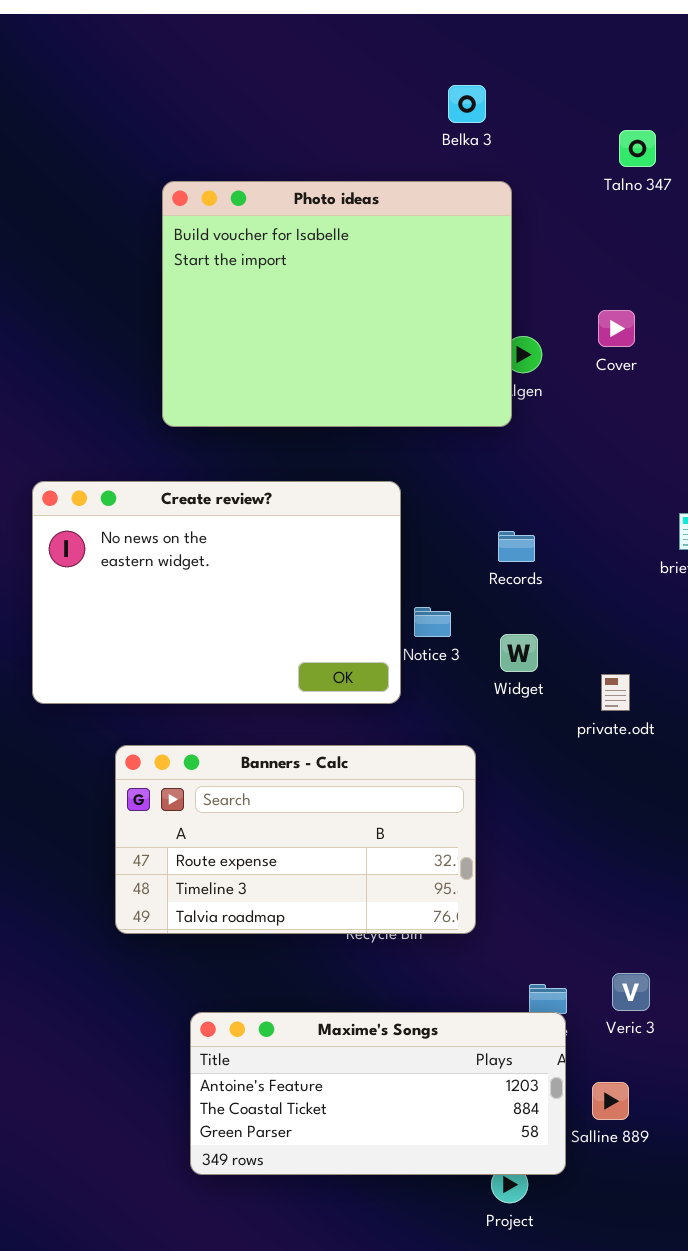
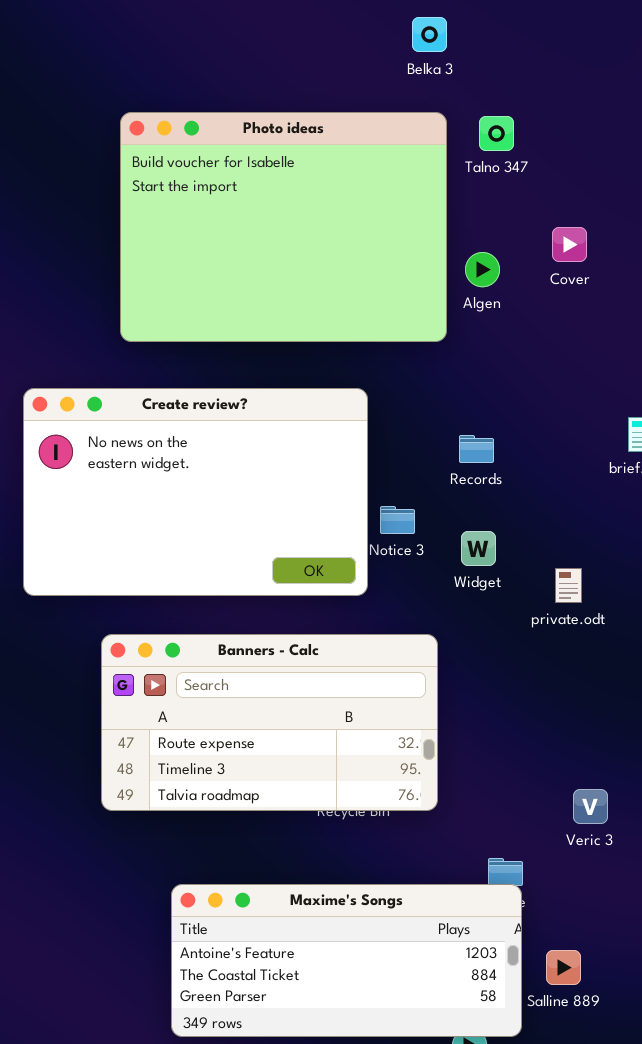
Talno 347: [619,130,656,167] -> [479,116,514,151], moved
Photo ideas: [162,181,512,427] -> [120,112,447,342], moved
Veric 3: [612,973,650,1011] -> [573,789,608,824], moved

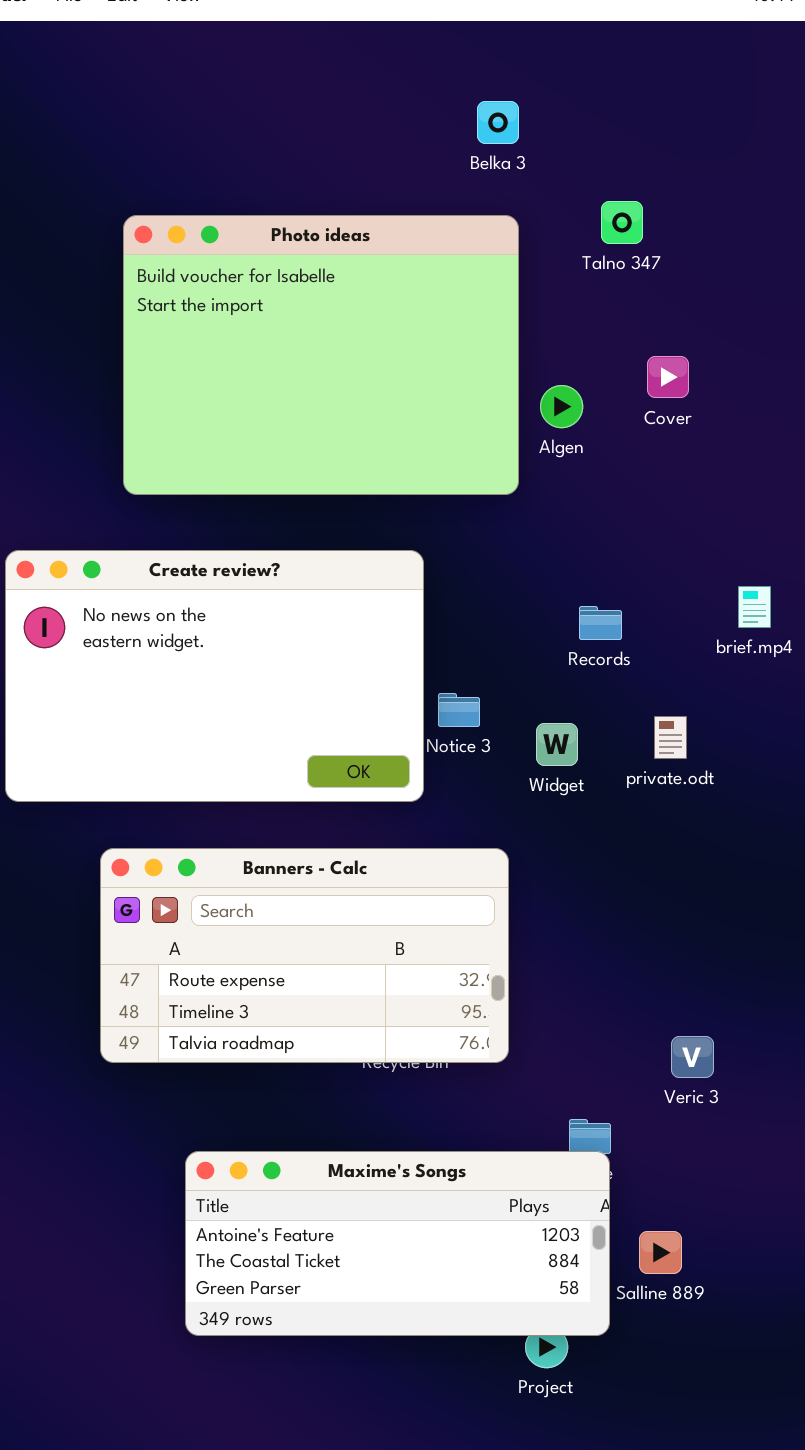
Talno 347: [479,116,514,151] -> [601,201,643,244], moved
Records: [459,435,494,463] -> [579,606,622,640], moved
private.odt: [555,568,582,603] -> [654,716,687,759], moved

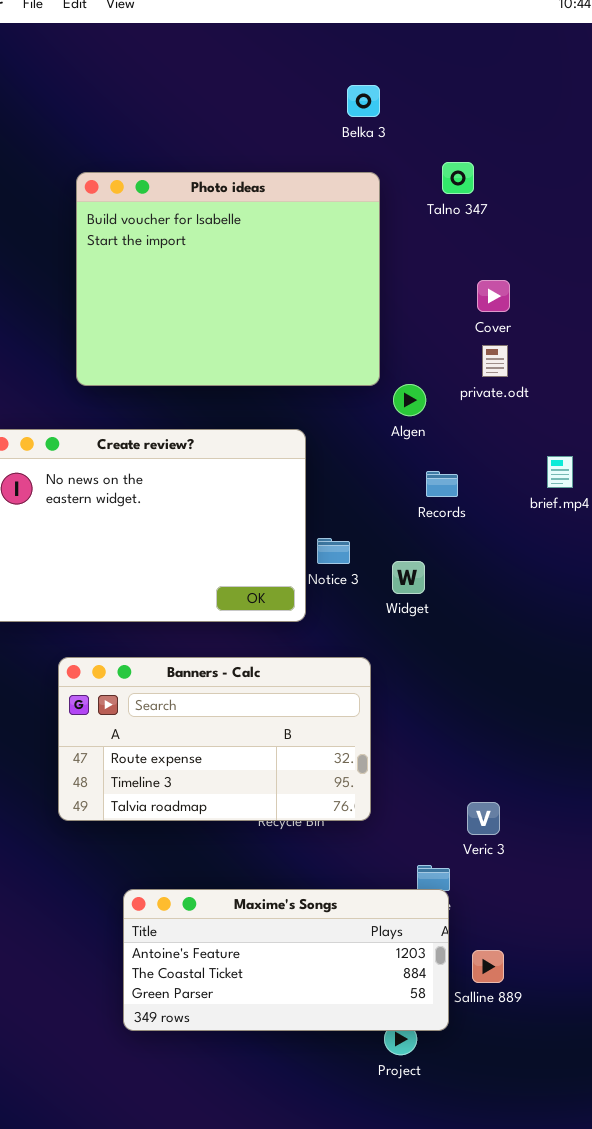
Algen: [540,385,583,428] -> [393,384,426,416], moved
private.odt: [654,716,687,759] -> [482,345,508,377], moved
Veric 3: [671,1036,714,1078] -> [467,802,500,835], moved

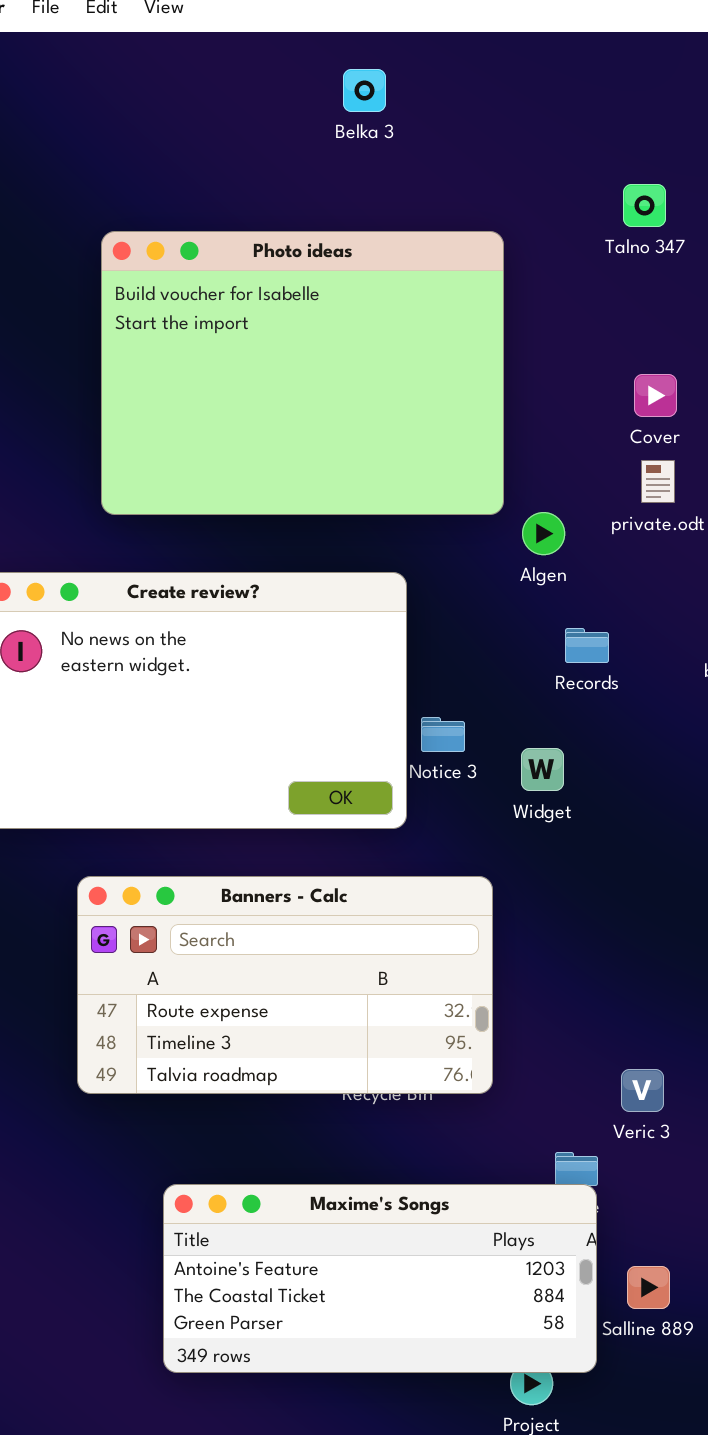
Belka 3: [347,85,380,117] -> [343,69,386,112], moved
Talno 347: [442,162,474,194] -> [623,184,666,227], moved

